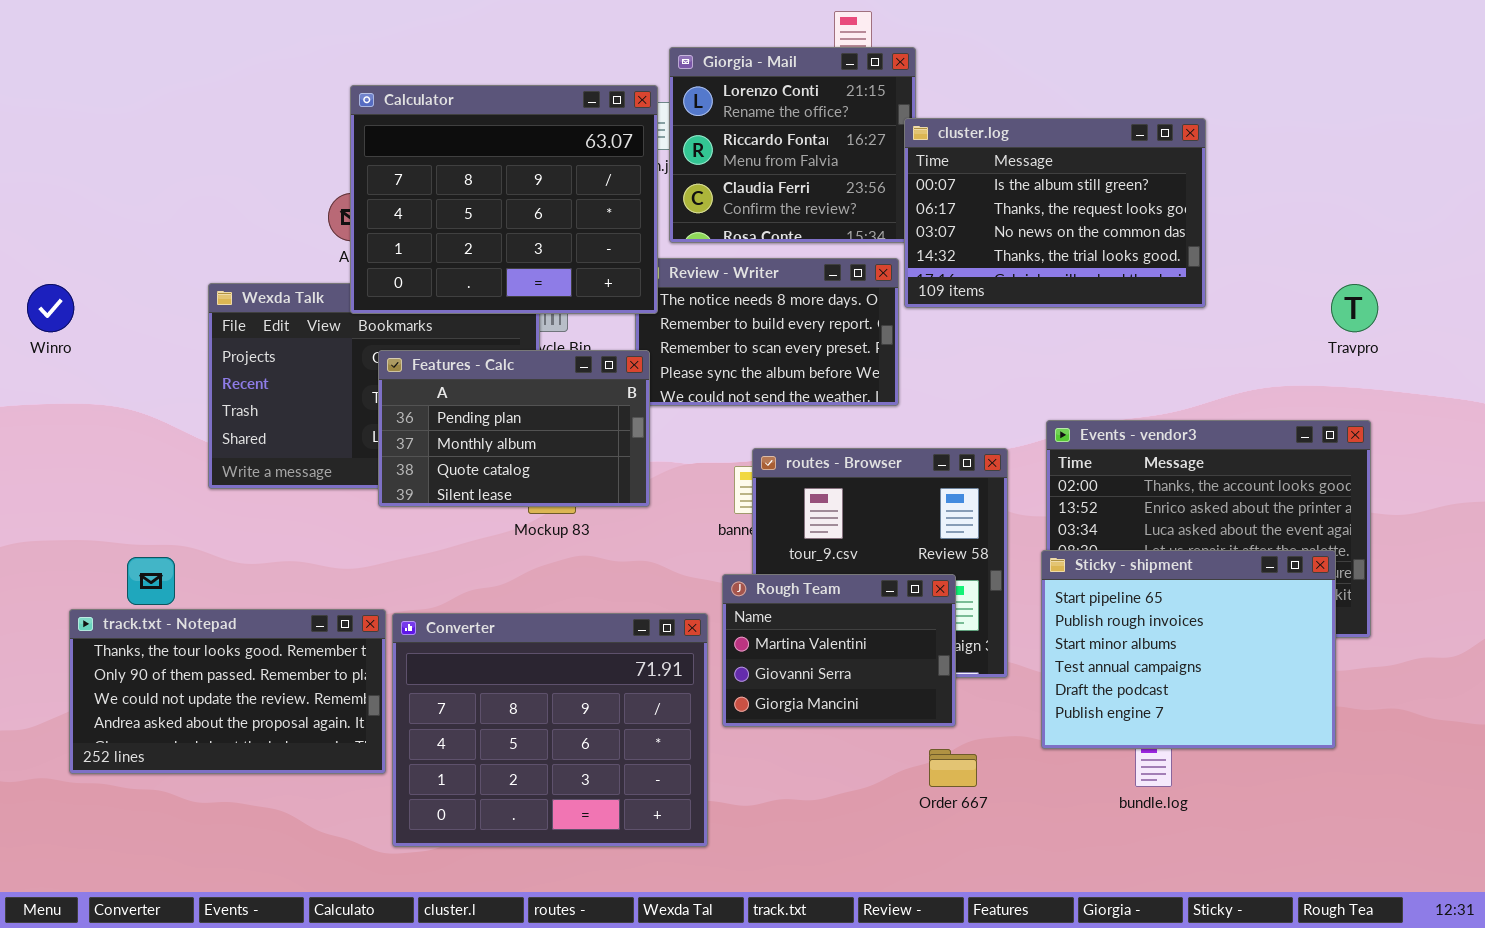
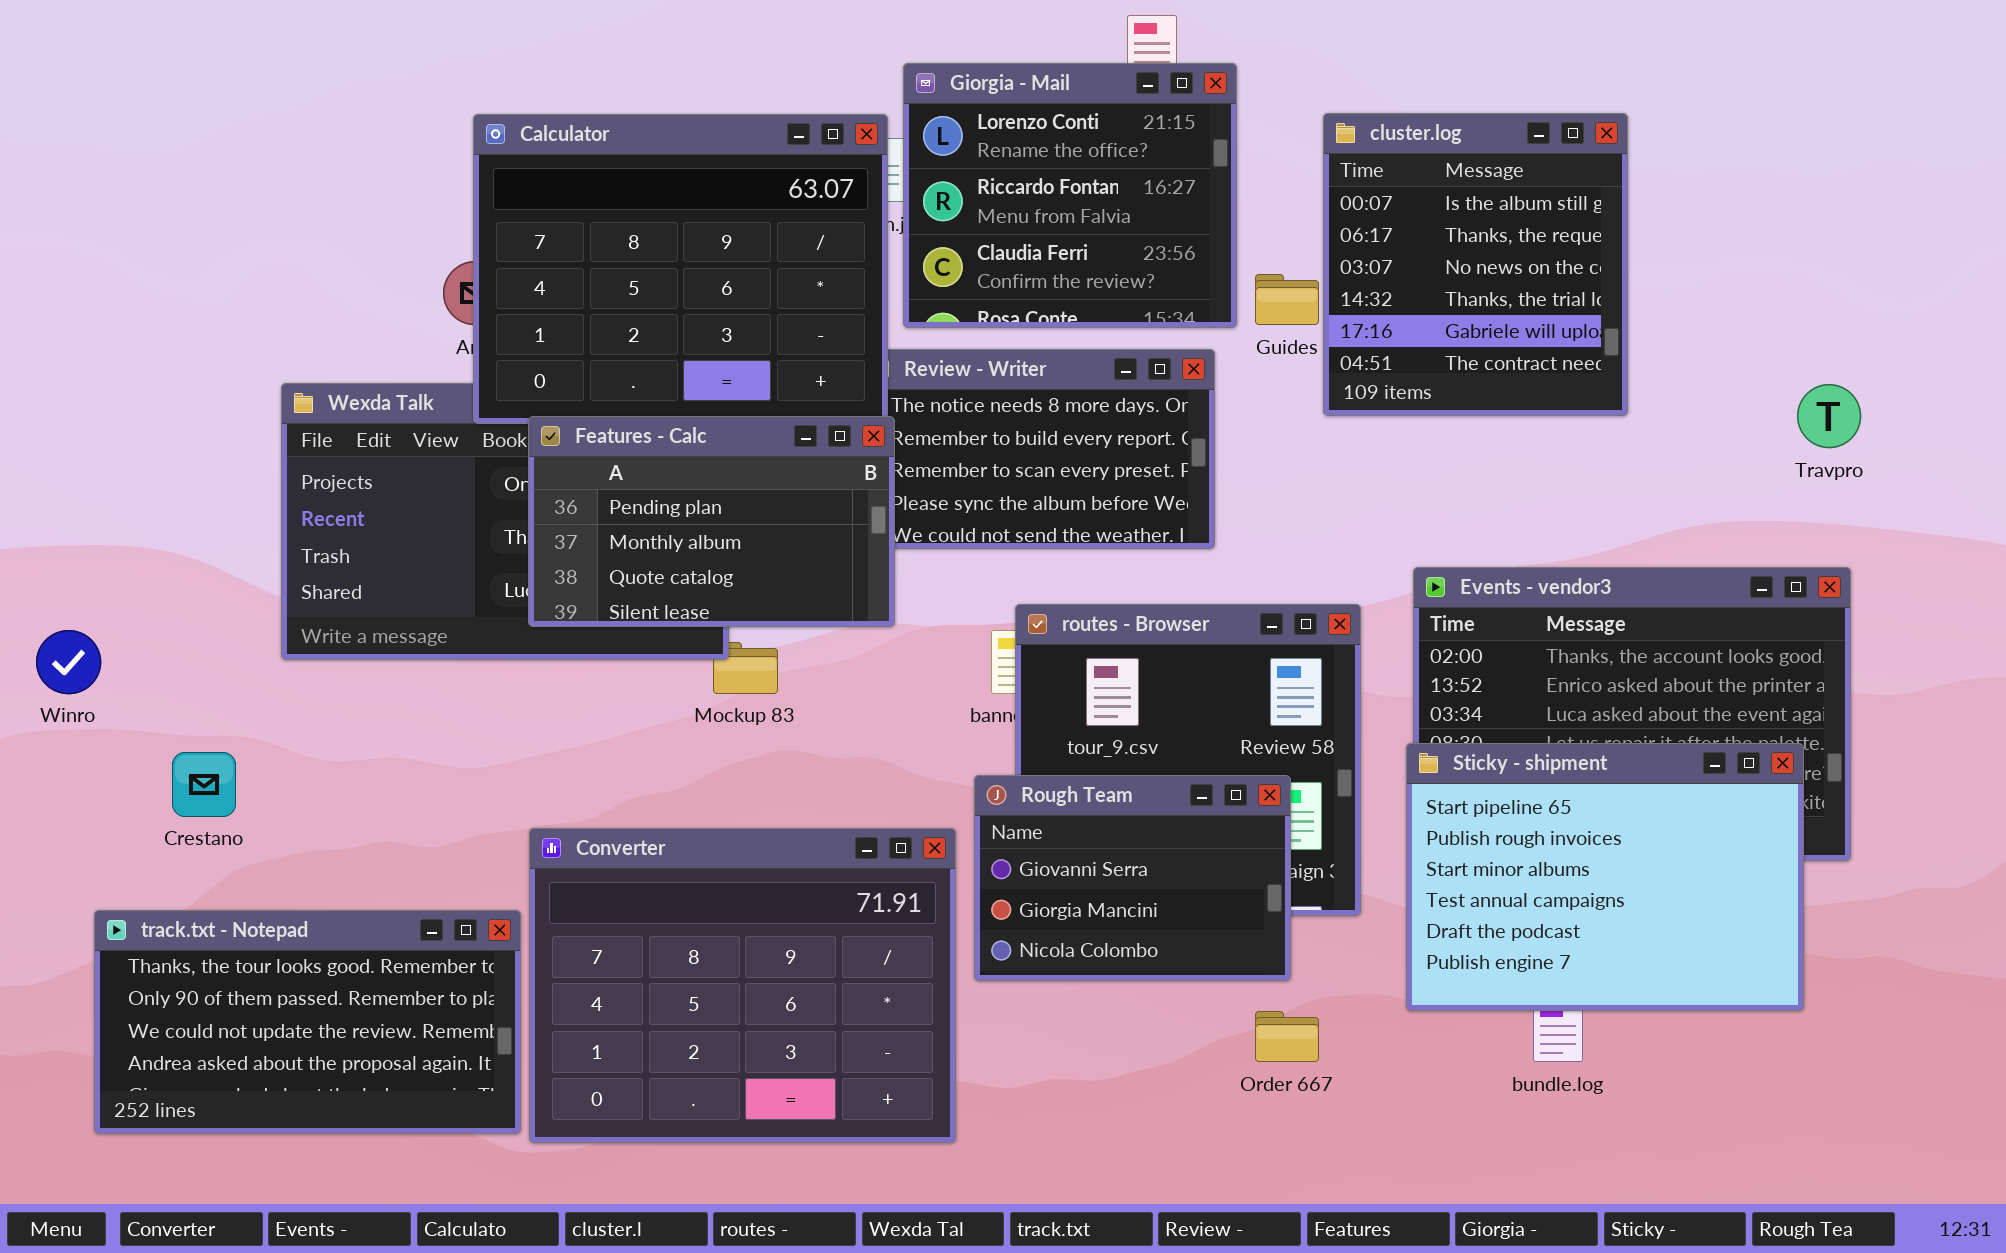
cluster.log: [904,118,1206,308] -> [1323,113,1628,416], resized
Winro: [27,284,74,332] -> [36,630,101,694], moved
Features - Calc: [378,350,650,507] -> [528,416,895,627], moved
Rough Team: [722,574,956,727] -> [974,775,1291,981], scrolled down 1 row
track.txt - Notepad: [69,609,386,774] -> [94,910,521,1134], moved

